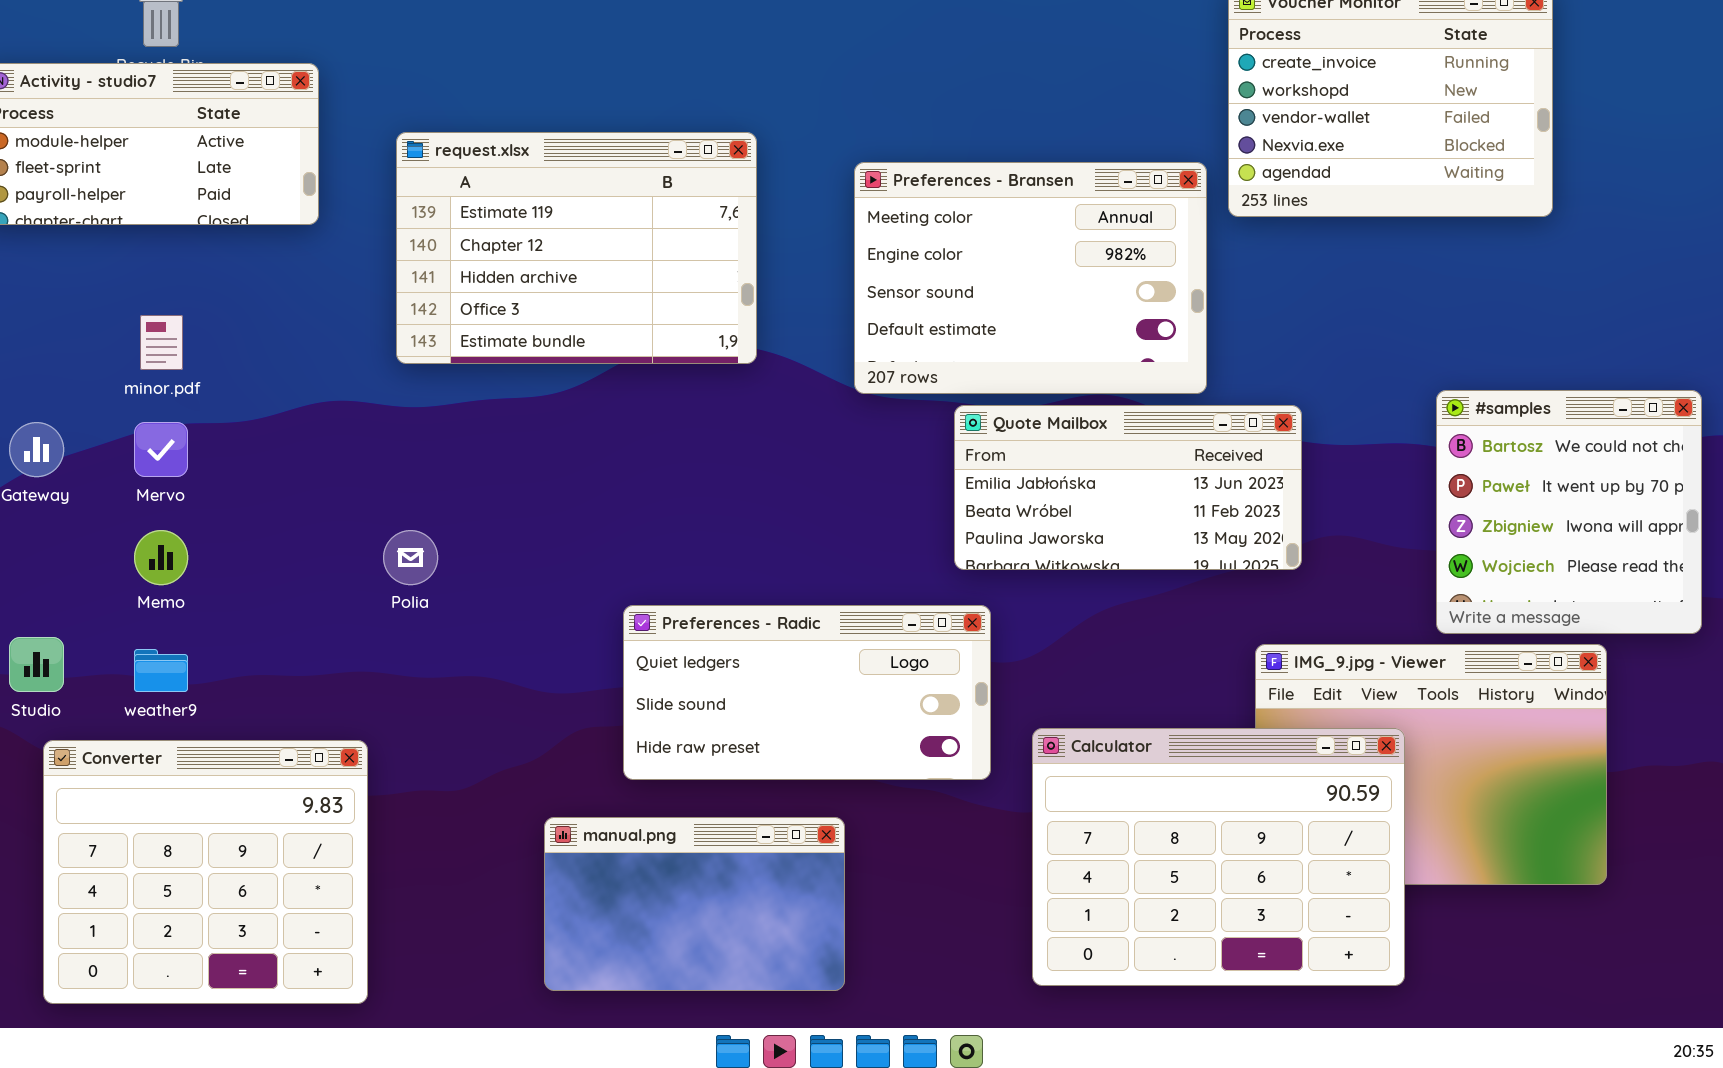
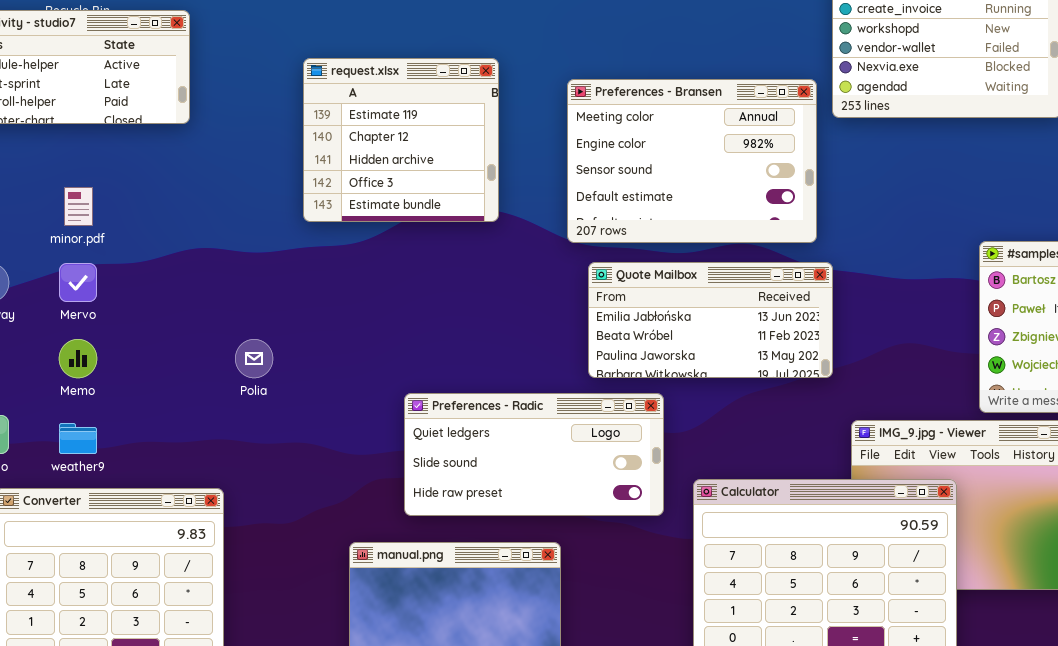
request.xlsx: [396,132,757,364] -> [303,58,499,222], resized
Quote Mailbox: [954,405,1302,570] -> [588,262,833,378], moved

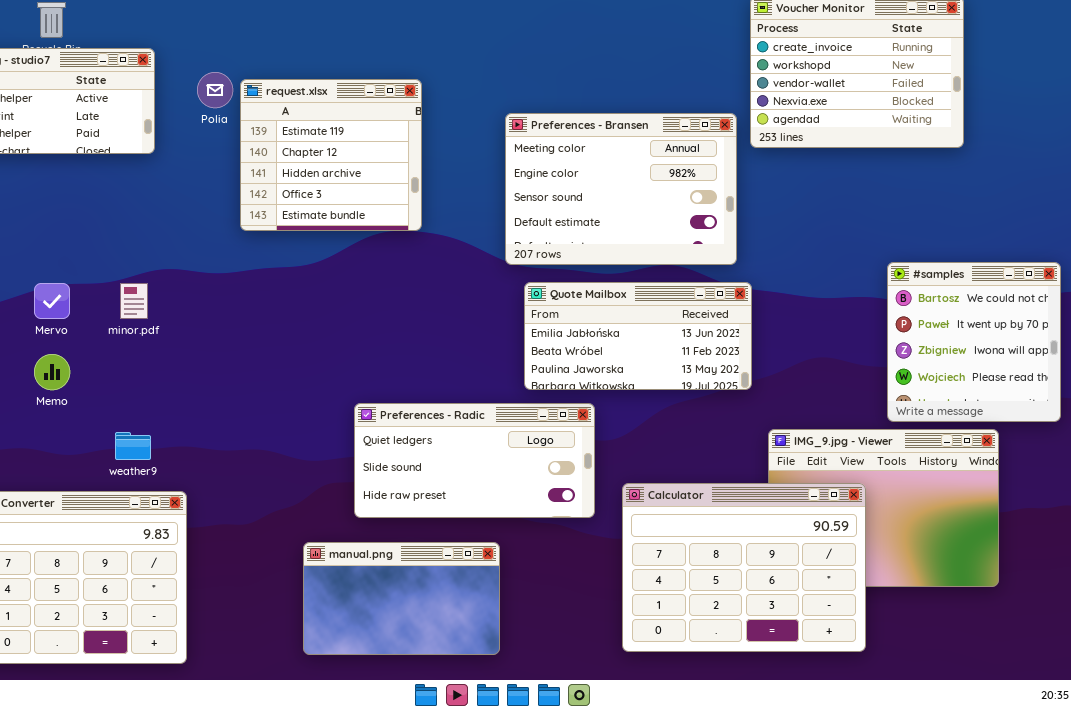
request.xlsx: [303,58,499,222] -> [240,79,422,231], moved
minor.pdf: [64,187,93,226] -> [120,283,148,319], moved
Polia: [235,339,273,378] -> [197,72,233,108], moved
weather9: [59,423,97,454] -> [115,432,151,460], moved

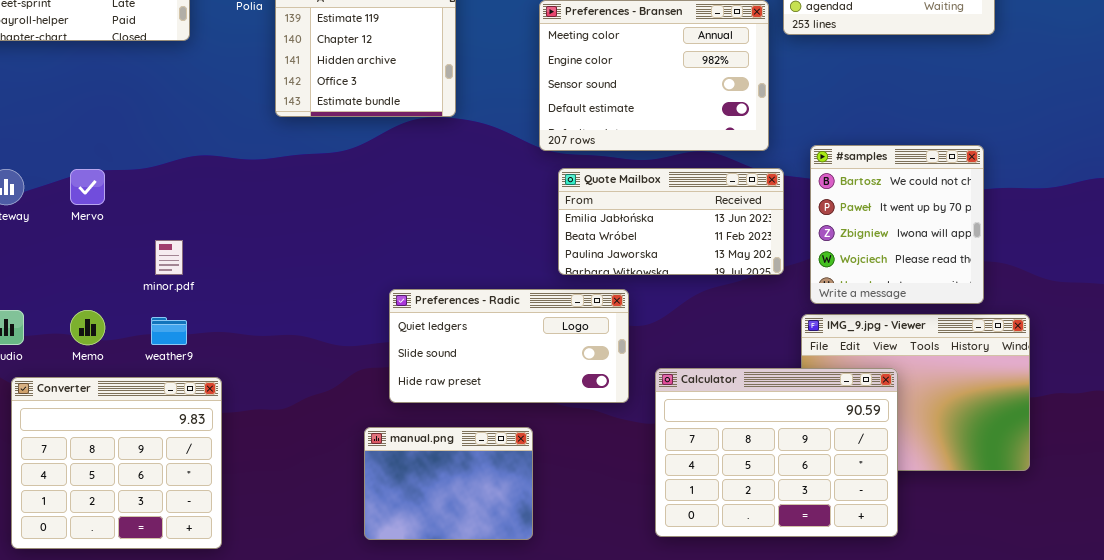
#samples: [887,262,1061,422] -> [810,145,984,304], moved
minor.pdf: [120,283,148,319] -> [155,240,183,275], moved
Memo: [34,354,70,390] -> [70,310,105,345], moved
manual.png: [303,542,500,655] -> [364,427,533,540], resized

